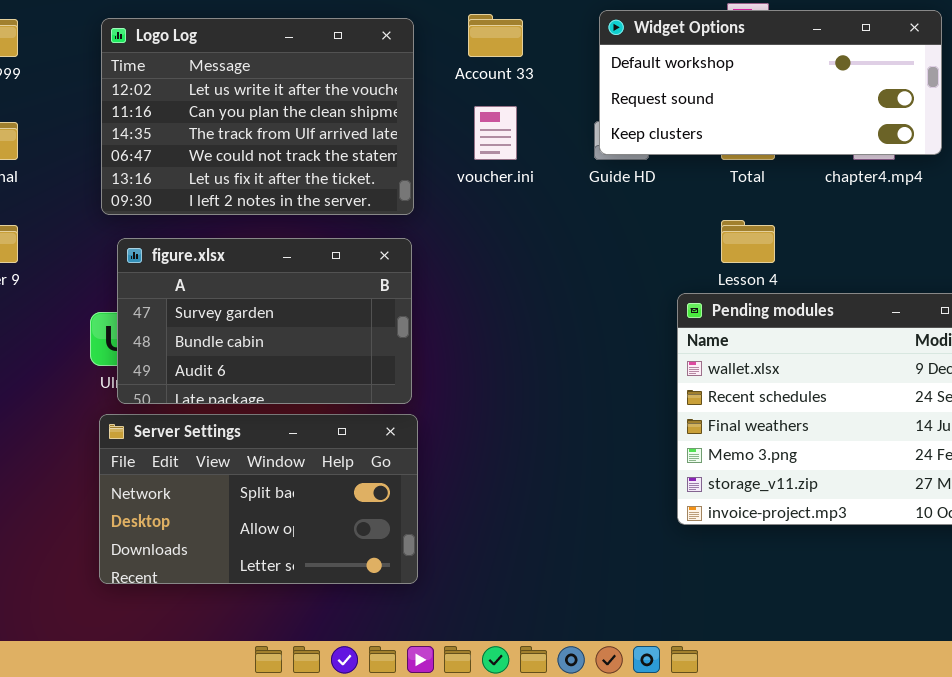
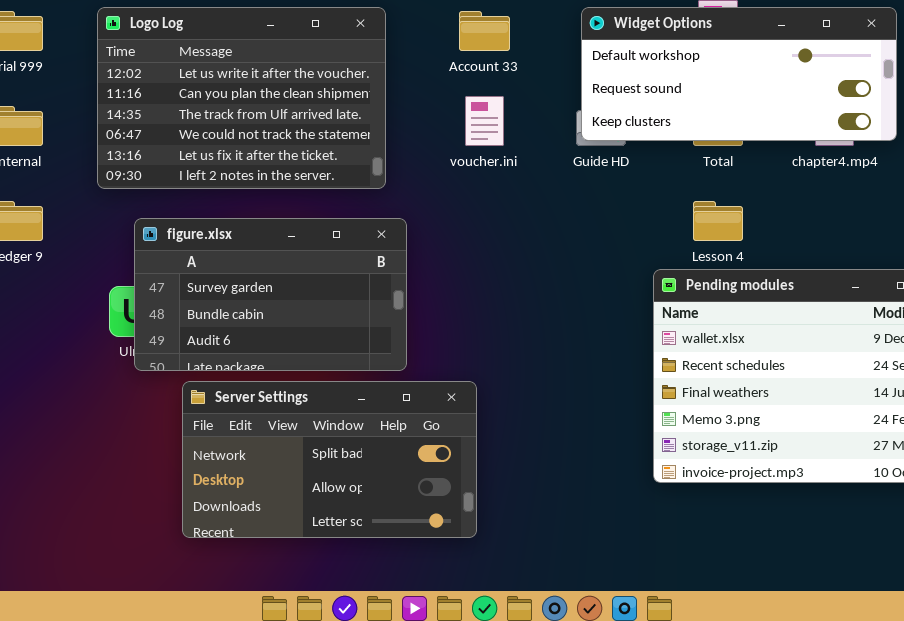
Logo Log: [101,18,414,215] -> [97,7,386,189], moved
Server Settings: [99,414,418,584] -> [182,381,477,538], moved

